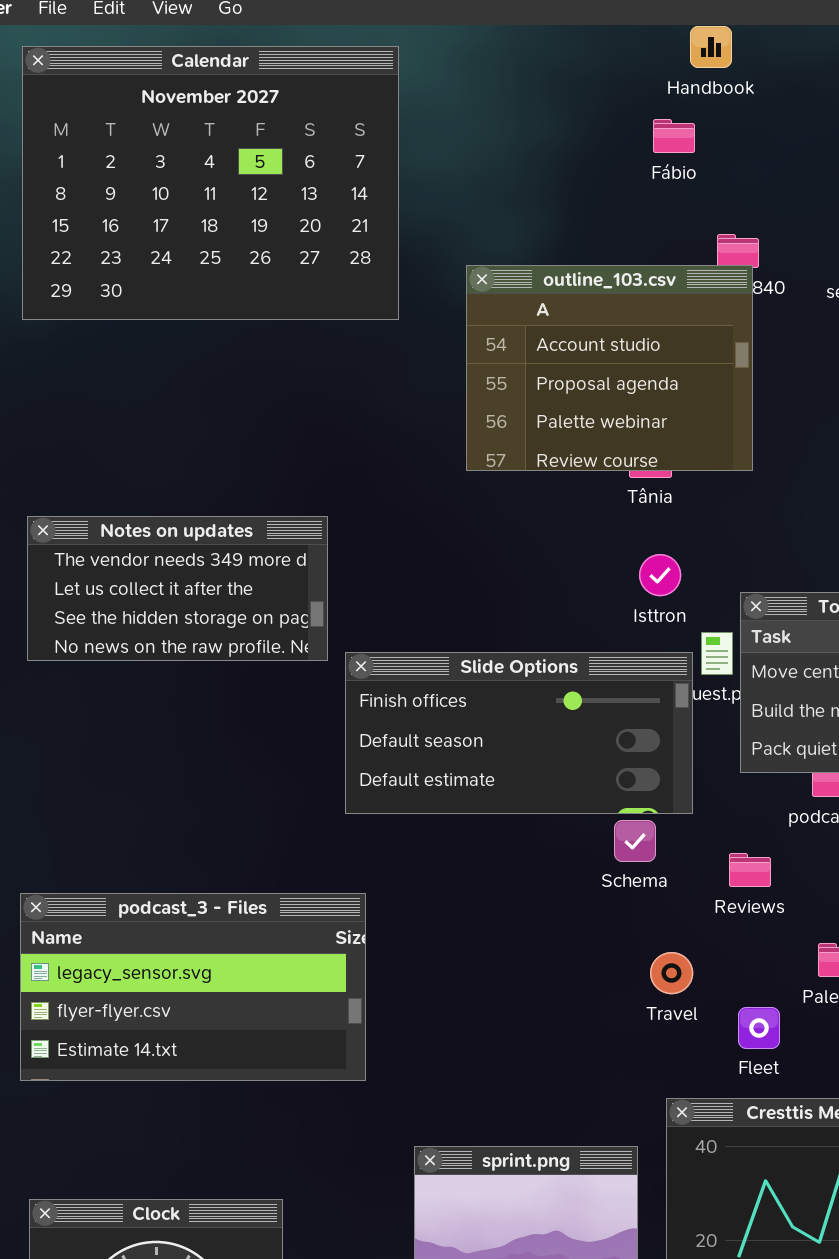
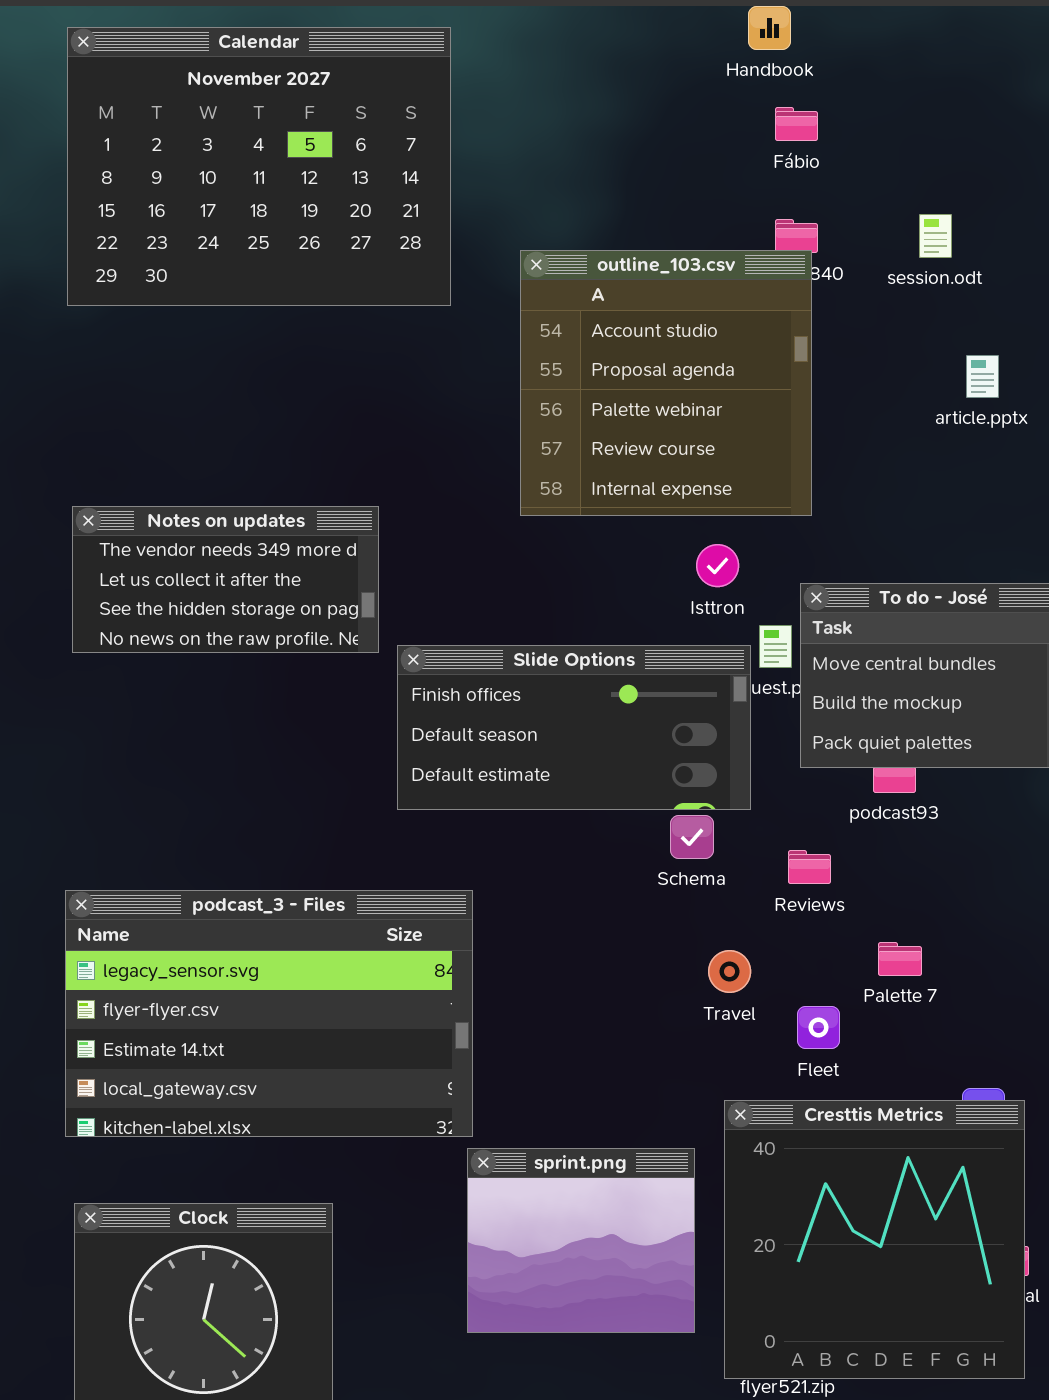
Fábio: [653,119,695,153] -> [775,107,818,141], moved
outline_103.csv: [466,265,753,471] -> [520,250,812,516], resized
podcast_3 - Files: [20,893,366,1081] -> [65,890,473,1137], resized

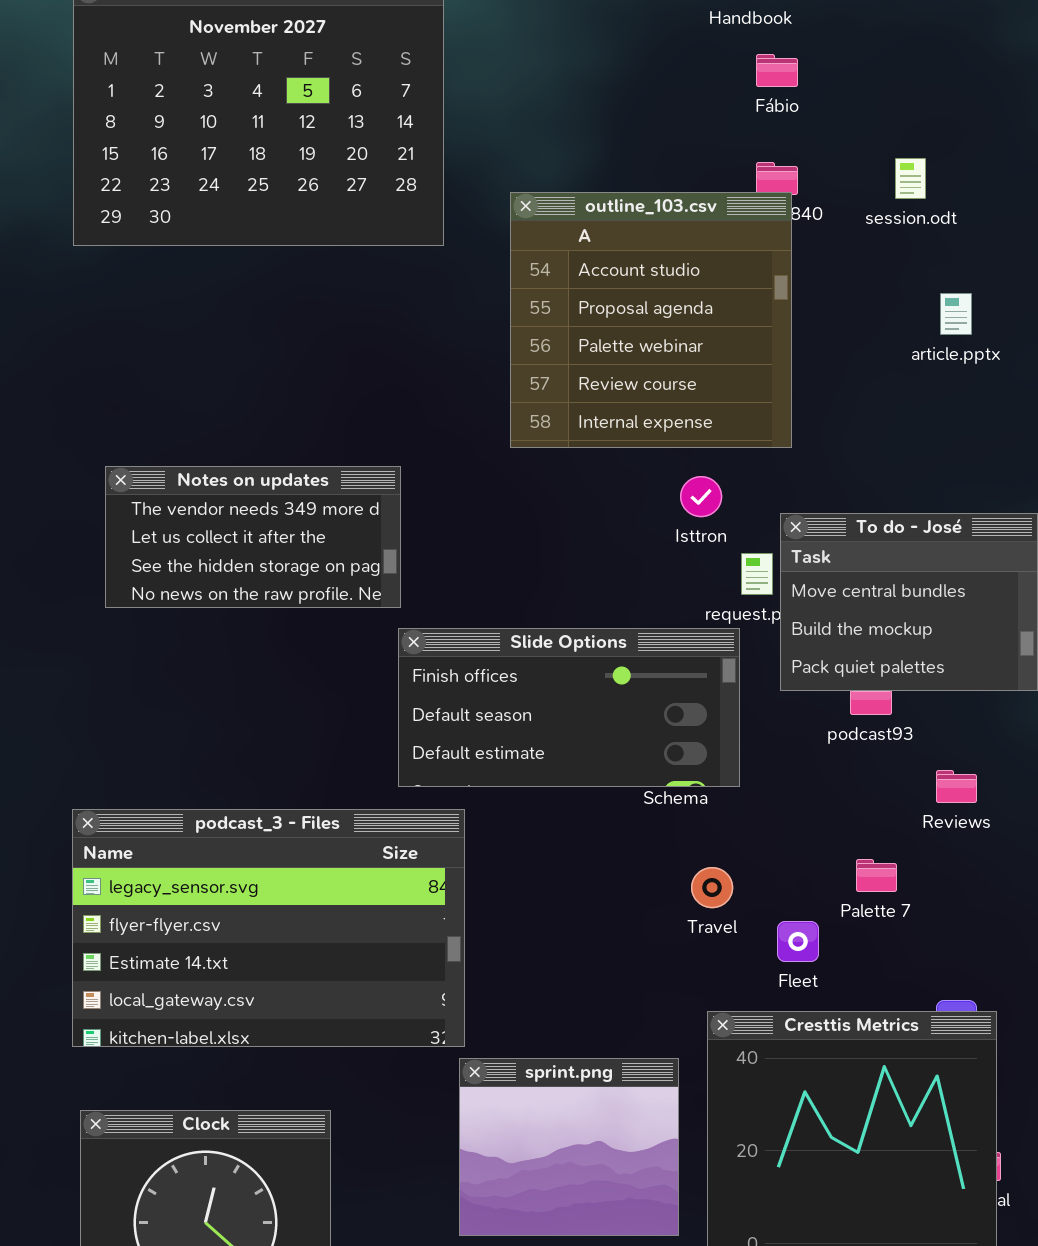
Notes on updates: [72,506,379,653] -> [105,466,401,608], moved
Slide Options: [397,645,751,810] -> [398,628,740,787], moved
Reviews: [788,850,831,884] -> [936,770,977,803], moved

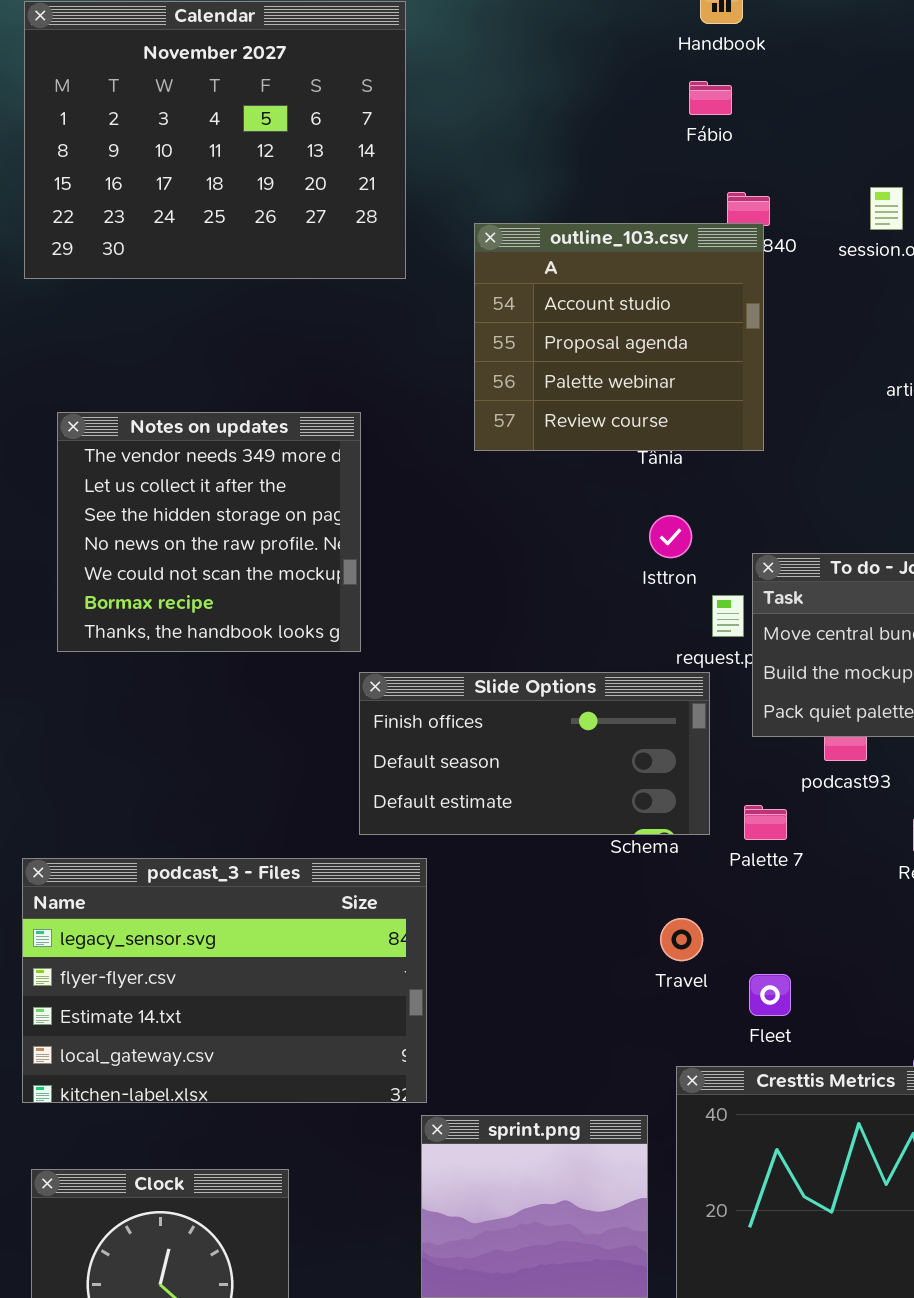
Fábio: [756,54,798,87] -> [689,81,732,115], moved
outline_103.csv: [510,192,792,448] -> [474,223,764,451], resized
Notes on updates: [105,466,401,608] -> [57,412,361,652], resized
Palette 7: [856,859,897,892] -> [744,805,787,840], moved

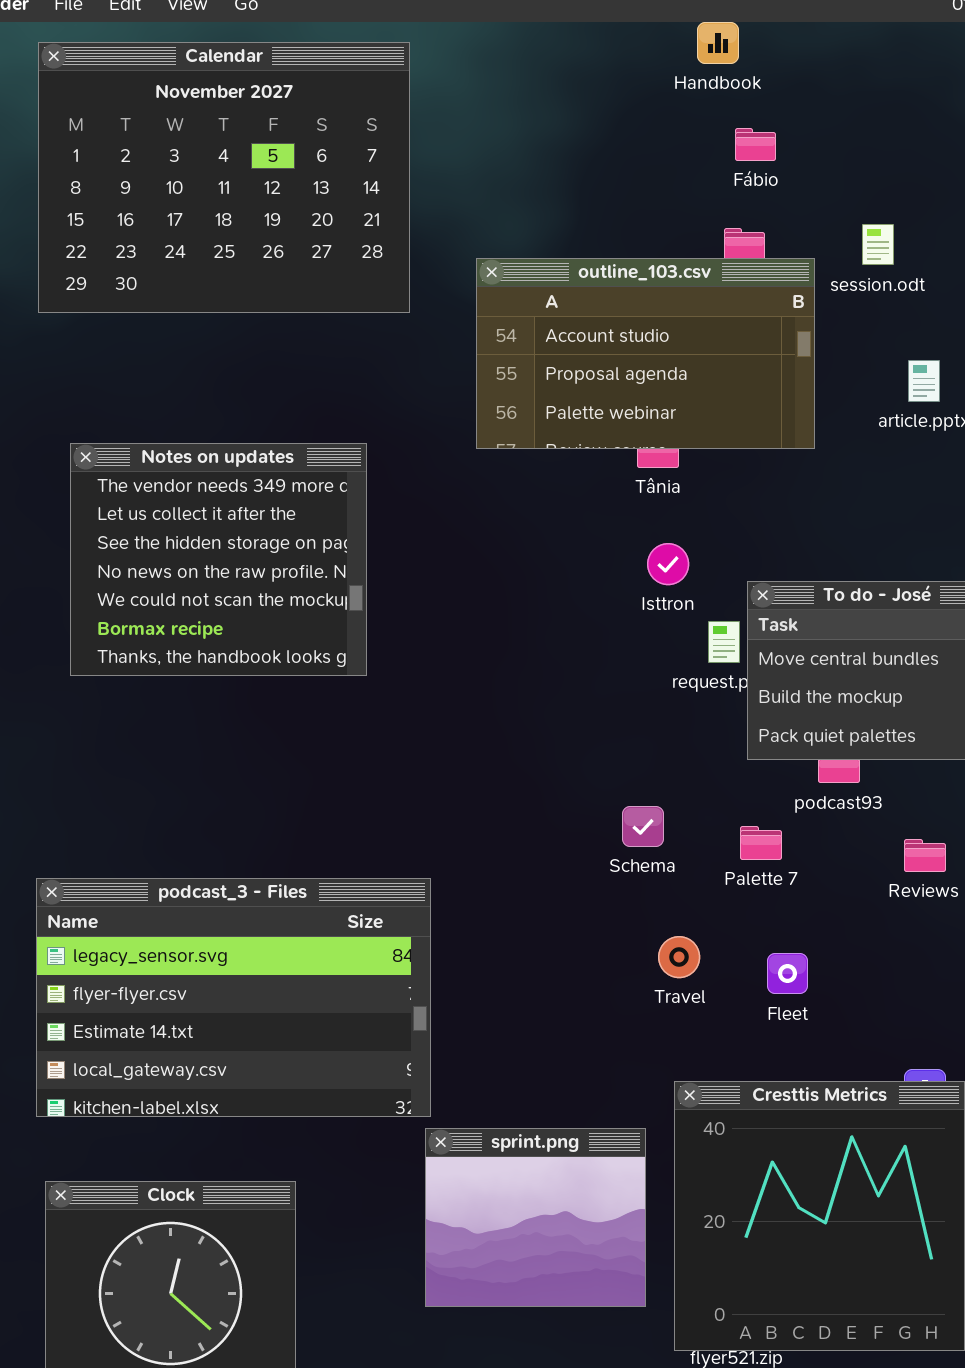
Fábio: [689,81,732,115] -> [735,128,776,161], moved
outline_103.csv: [474,223,764,451] -> [476,258,815,449], resized
Slide Options: [359,672,710,835] -> none, closed
Fleet: [749,974,791,1016] -> [767,953,808,994], moved

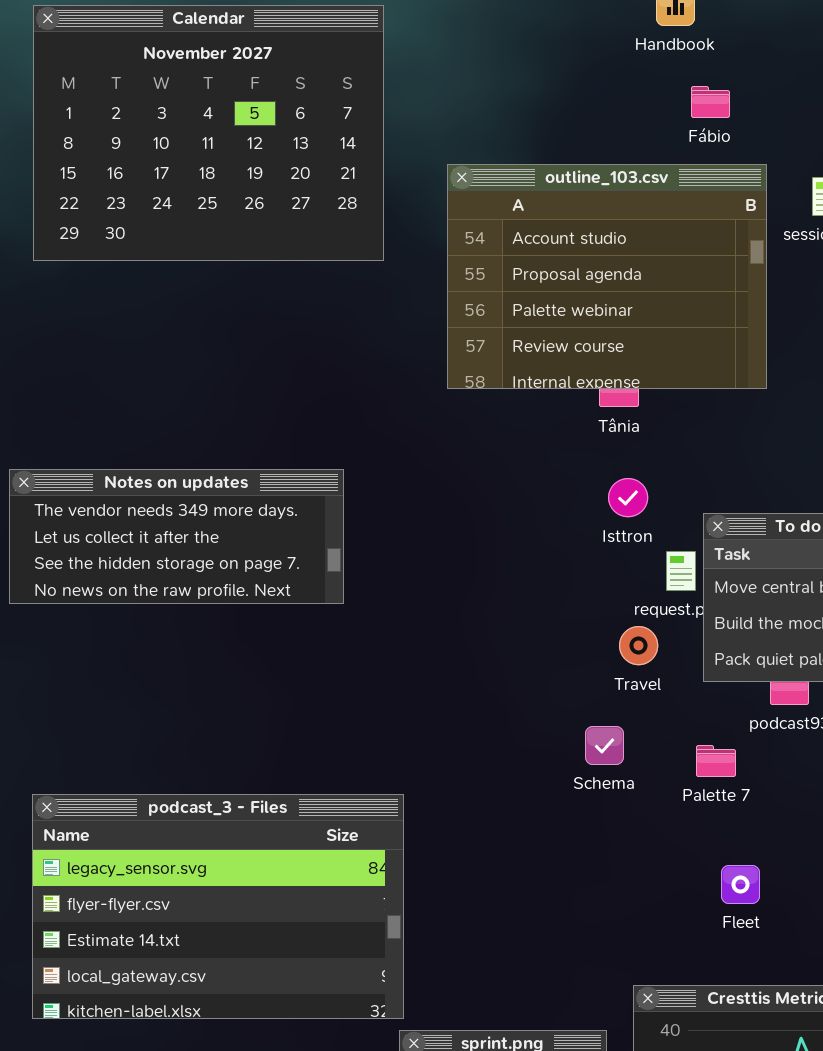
outline_103.csv: [476,258,815,449] -> [447,164,767,389], resized
Notes on updates: [70,443,367,676] -> [9,469,344,604], resized
Travel: [658,936,700,978] -> [619,626,658,665], moved

